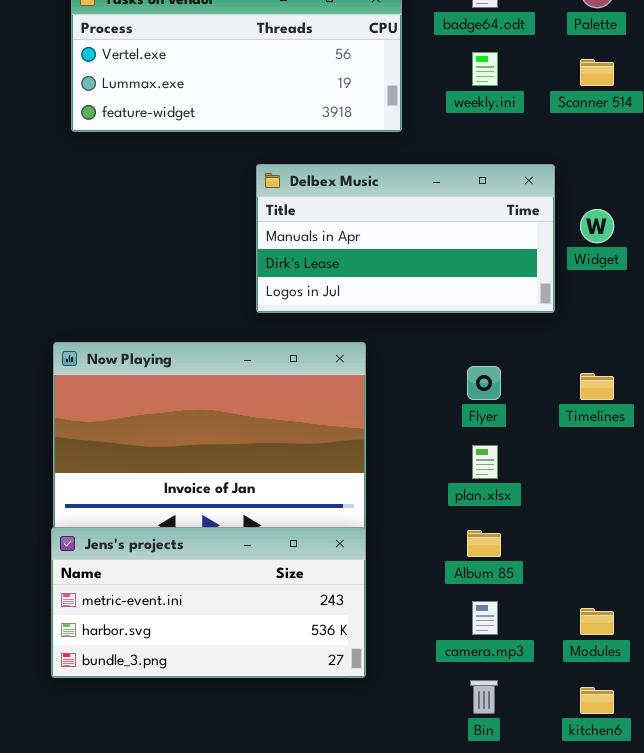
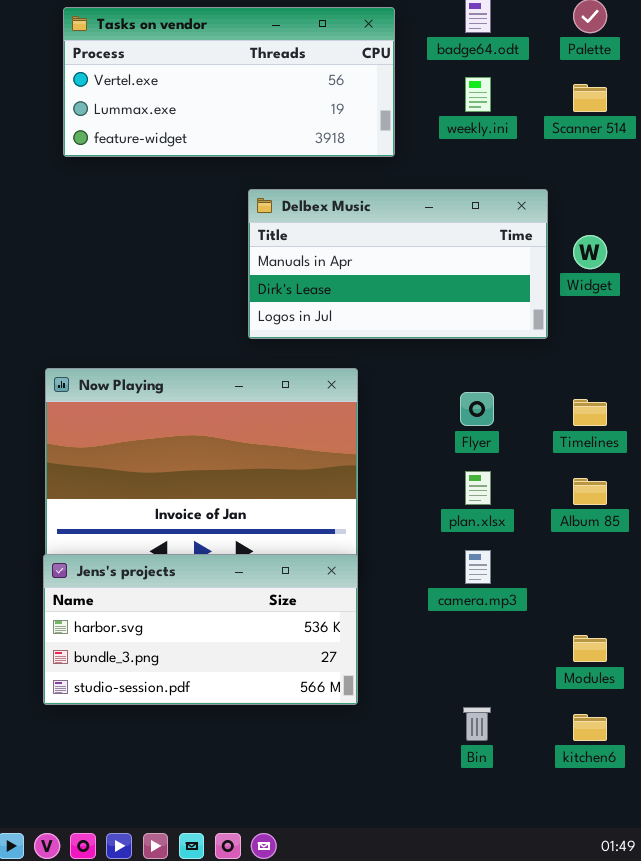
Jens's projects: [51,527,366,678] -> [43,554,358,705], scrolled down 1 row
Album 85: [467,530,501,557] -> [573,478,607,505], moved
camera.mp3: [472,601,498,635] -> [465,550,491,584], moved

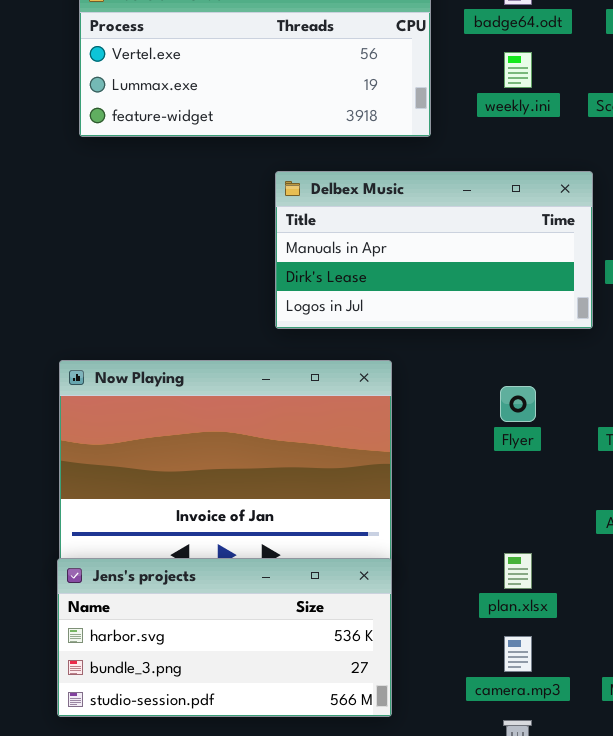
plan.xlsx: [465,471,491,505] -> [504,553,532,589], moved
camera.mp3: [465,550,491,584] -> [504,636,532,672], moved

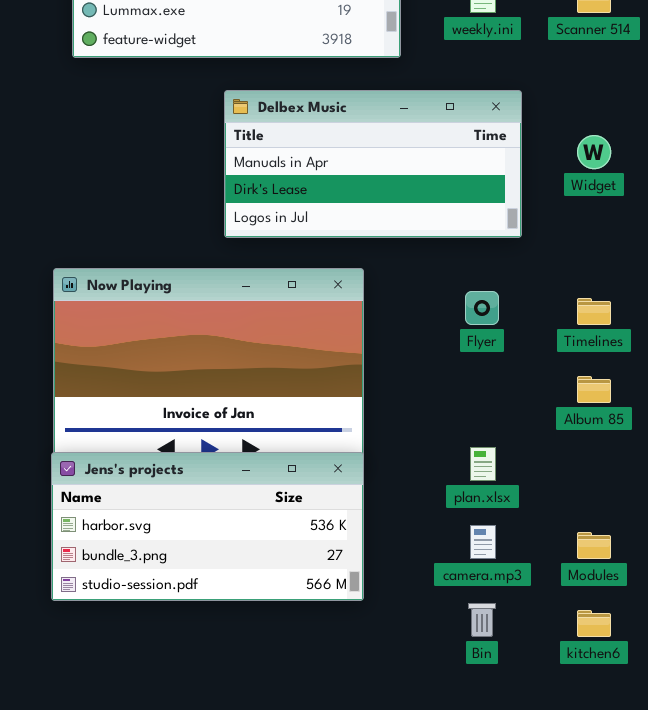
Delbex Music: [275,171,593,329] -> [224,90,522,238], moved

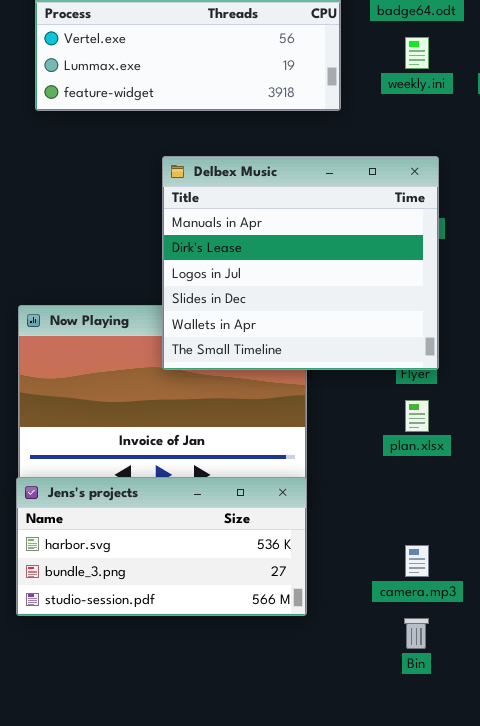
Delbex Music: [224,90,522,238] -> [162,156,439,370], moved, resized
plan.xlsx: [470,447,496,481] -> [405,400,429,432], moved

